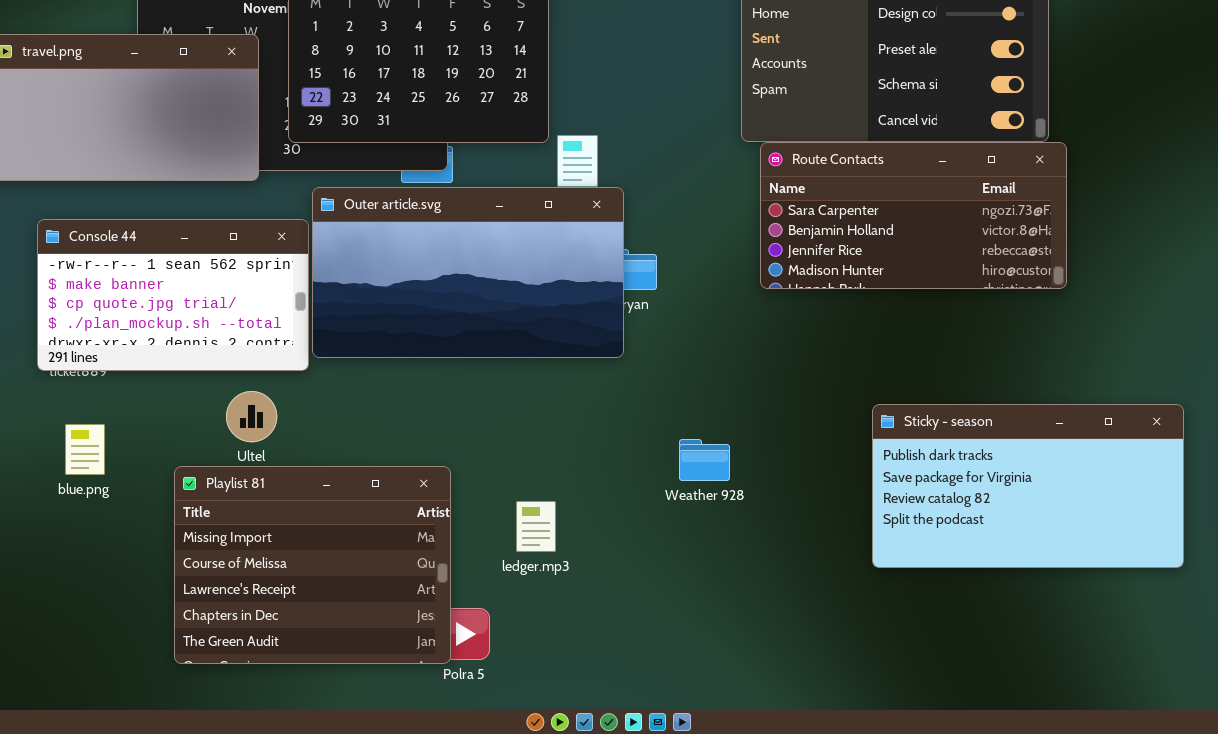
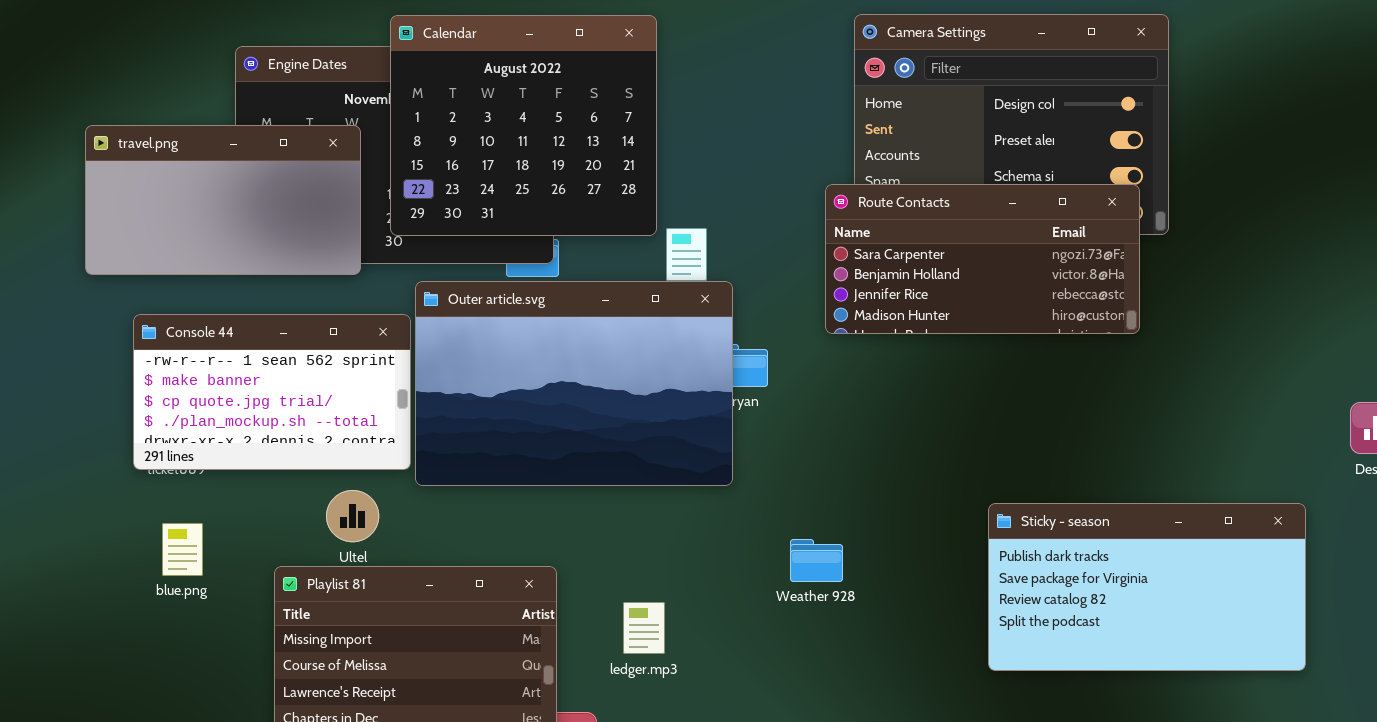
Route Contacts: [760,142,1067,289] -> [825,184,1140,334], moved
Outer article.svg: [312,187,624,358] -> [415,281,733,486], resized

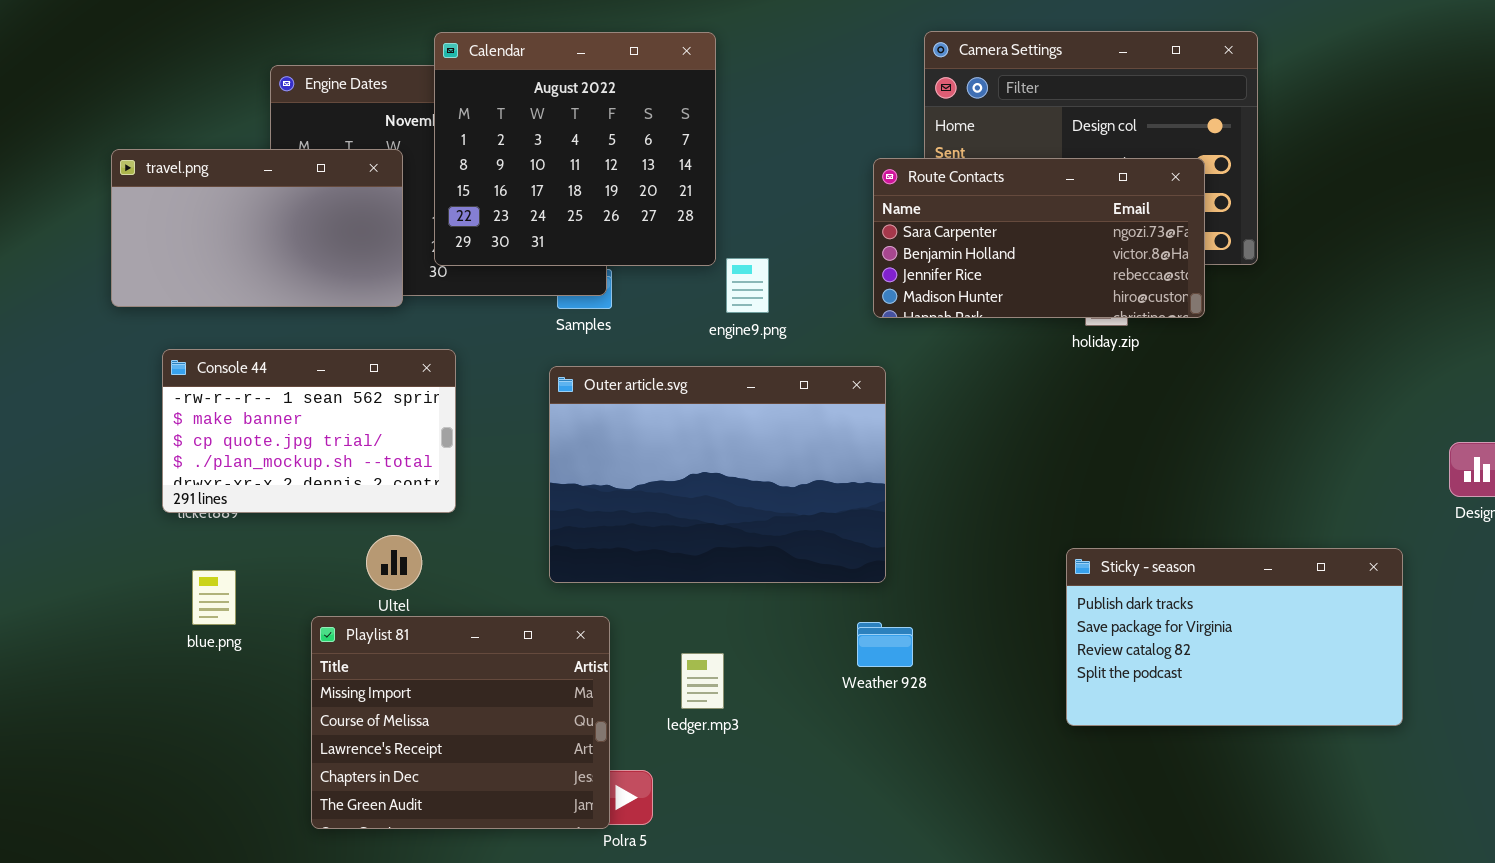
Route Contacts: [825,184,1140,334] -> [873,158,1205,318], moved
Outer article.svg: [415,281,733,486] -> [549,366,886,583], moved
Weather 928: [790,539,843,582] -> [857,622,913,667], moved

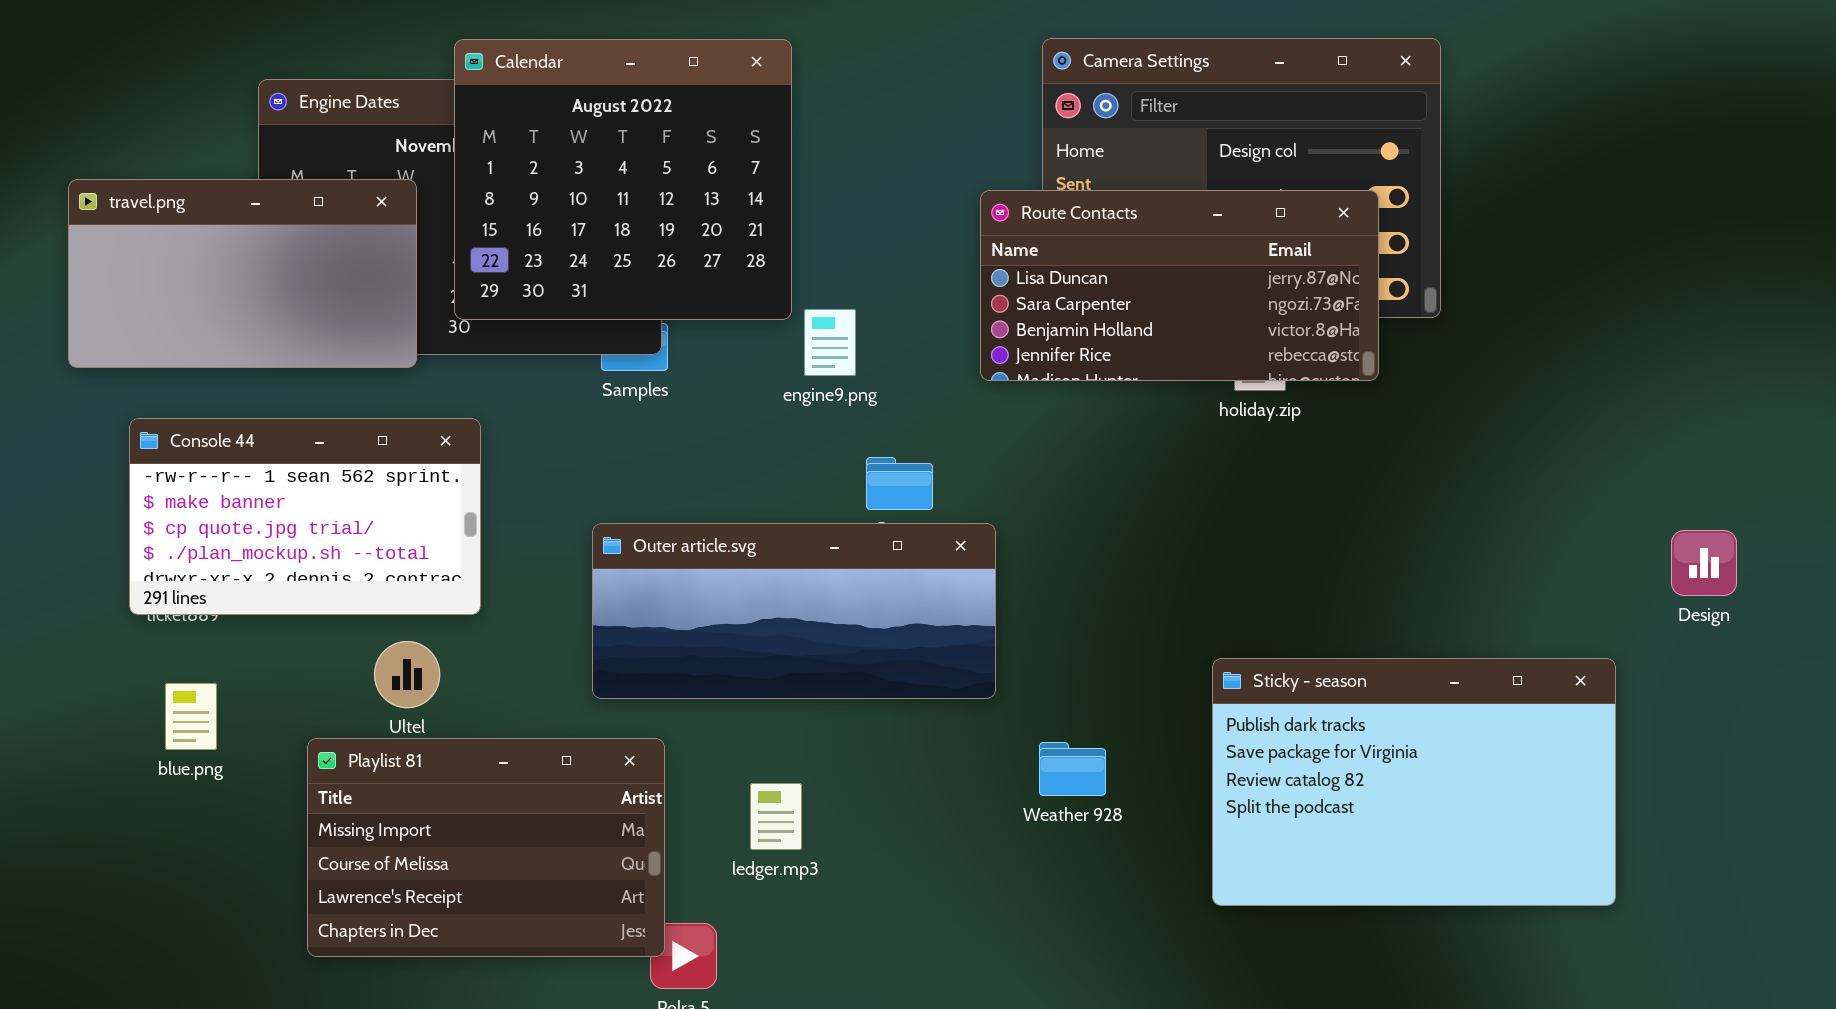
Route Contacts: [873,158,1205,318] -> [980,190,1379,381], scrolled up 1 row
Outer article.svg: [549,366,886,583] -> [592,523,996,699], resized
Sticky - season: [1066,548,1403,726] -> [1212,658,1616,906], resized
Playlist 81: [311,616,610,829] -> [307,738,665,957], resized
Weather 928: [857,622,913,667] -> [1039,742,1106,796], moved

